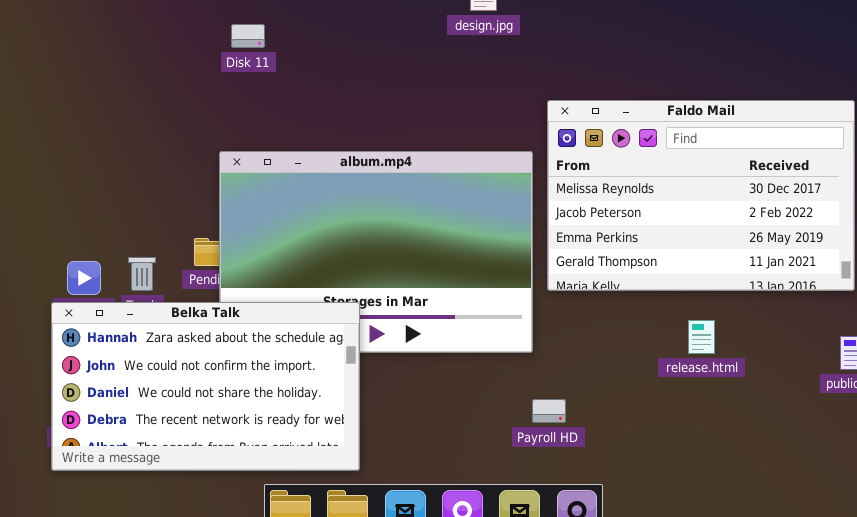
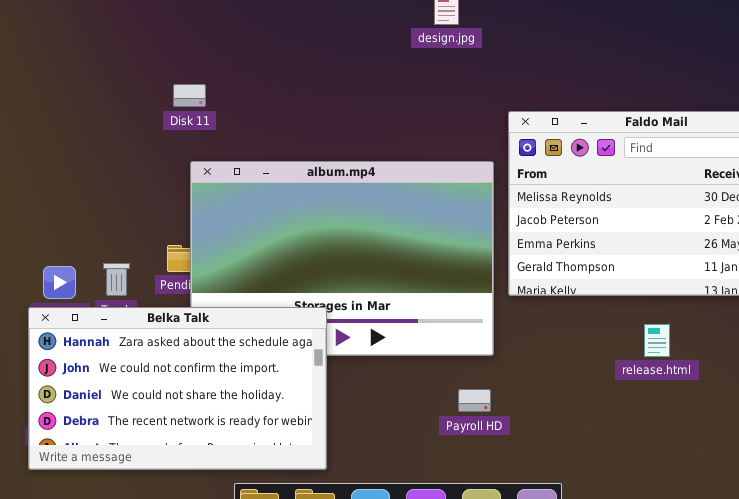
Disk 11: [231,24,265,48] -> [173,84,206,107], moved
Payroll HD: [532,399,566,423] -> [458,389,491,412], moved

